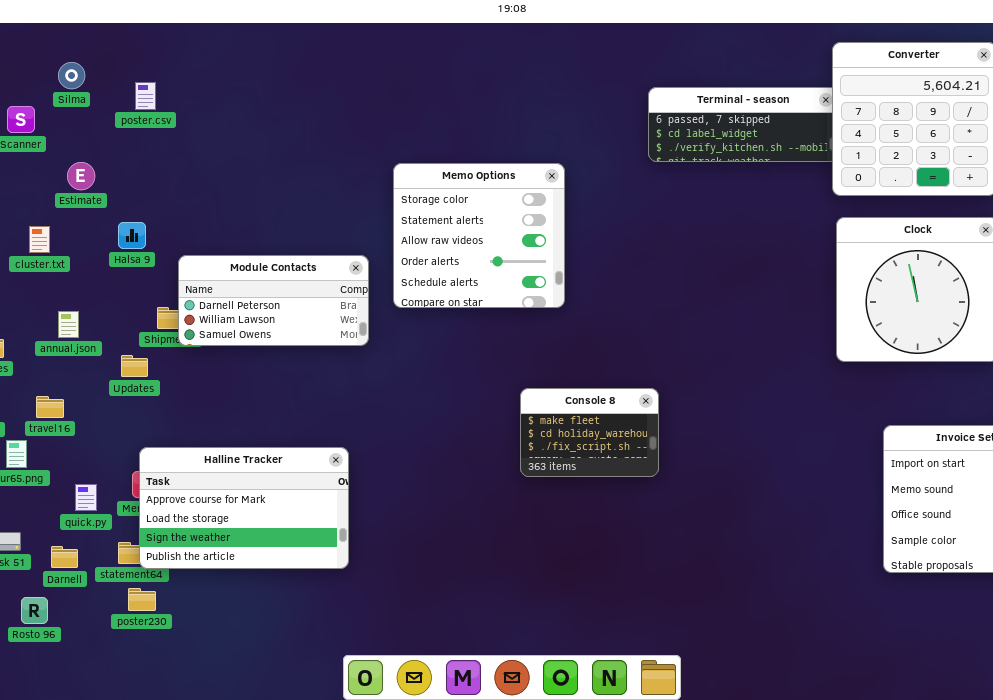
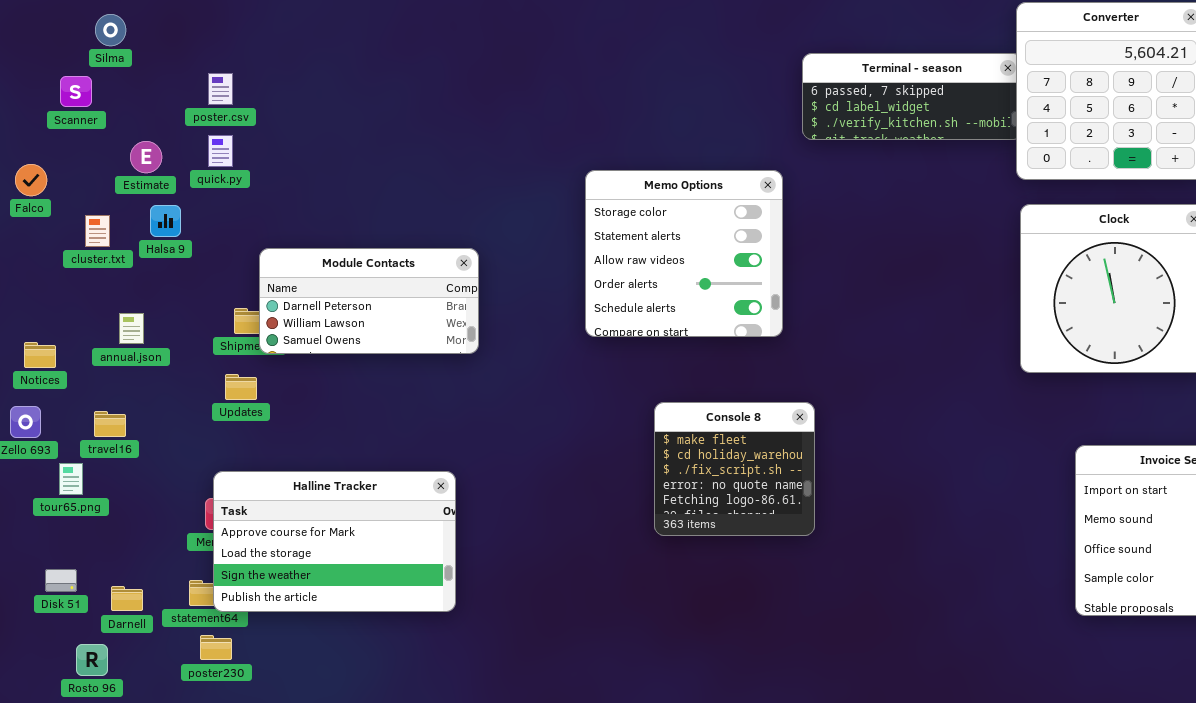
Silma: [58,62,85,89] -> [95,14,126,46], moved
poster.csv: [135,82,156,110] -> [208,73,233,105], moved
Memo Options: [393,163,565,308] -> [585,170,783,337], moved
Halsa 9: [118,222,146,249] -> [150,205,181,237], moved
Updates: [121,355,148,377] -> [225,374,257,400], moved
Console 8: [520,388,659,477] -> [654,402,815,536], resized
quick.py: [75,484,97,511] -> [208,135,233,167], moved

